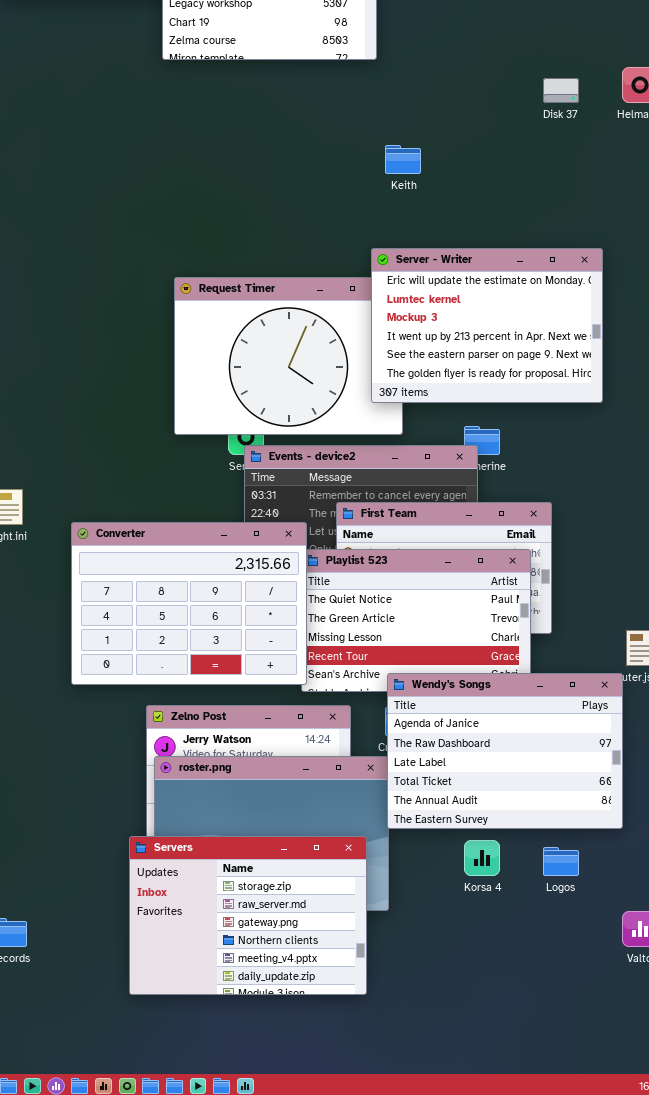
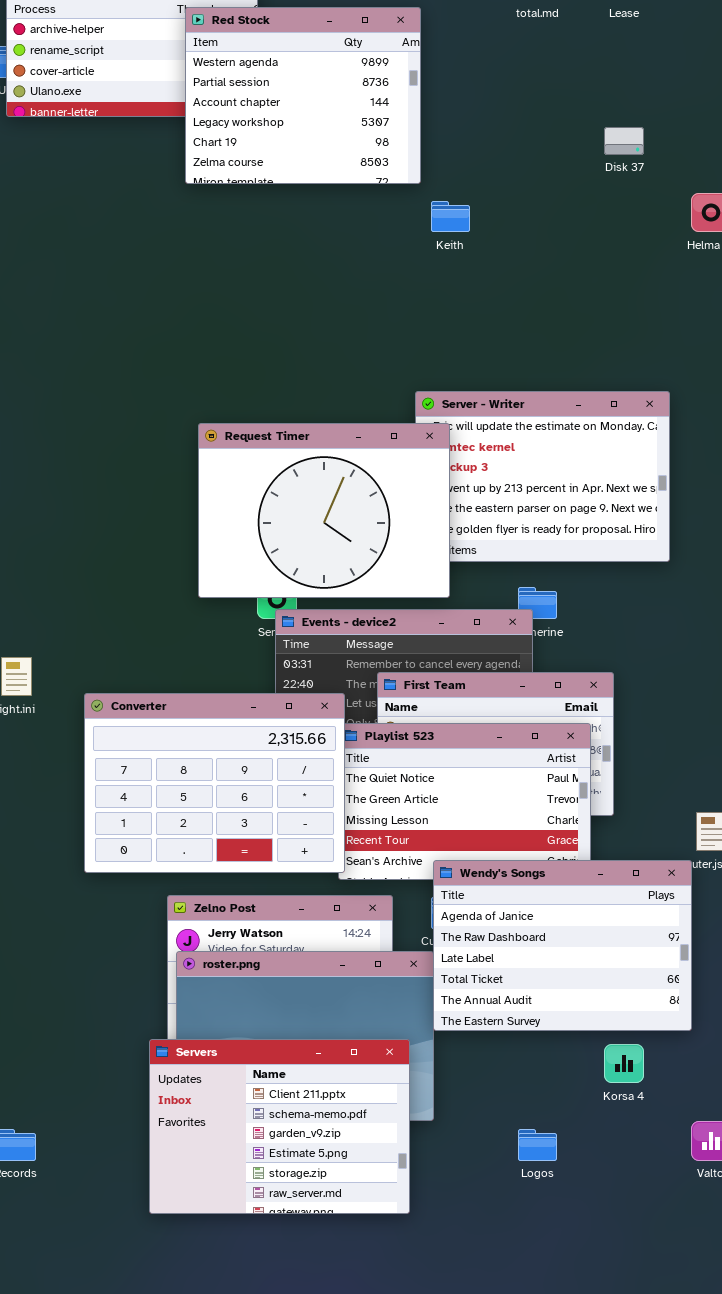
Disk 37: [543,78,579,103] -> [604,127,644,155], moved
Keith: [385,145,421,174] -> [431,201,470,232], moved
Request Timer: [174,277,403,435] -> [198,423,450,598], raised
Servers: [129,836,367,995] -> [149,1039,410,1214], scrolled up 4 rows
Korsa 4: [464,840,500,876] -> [604,1044,644,1083], moved
Logos: [543,847,579,876] -> [518,1129,557,1161], moved

